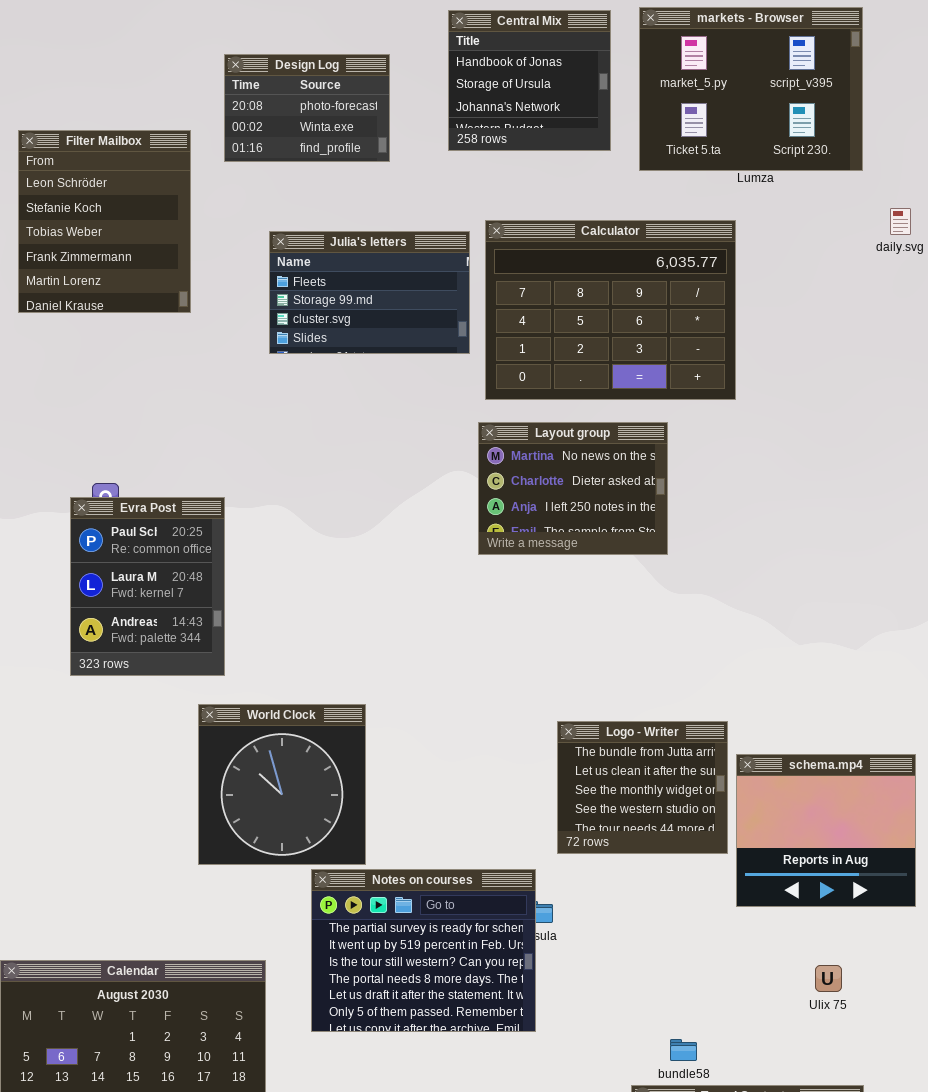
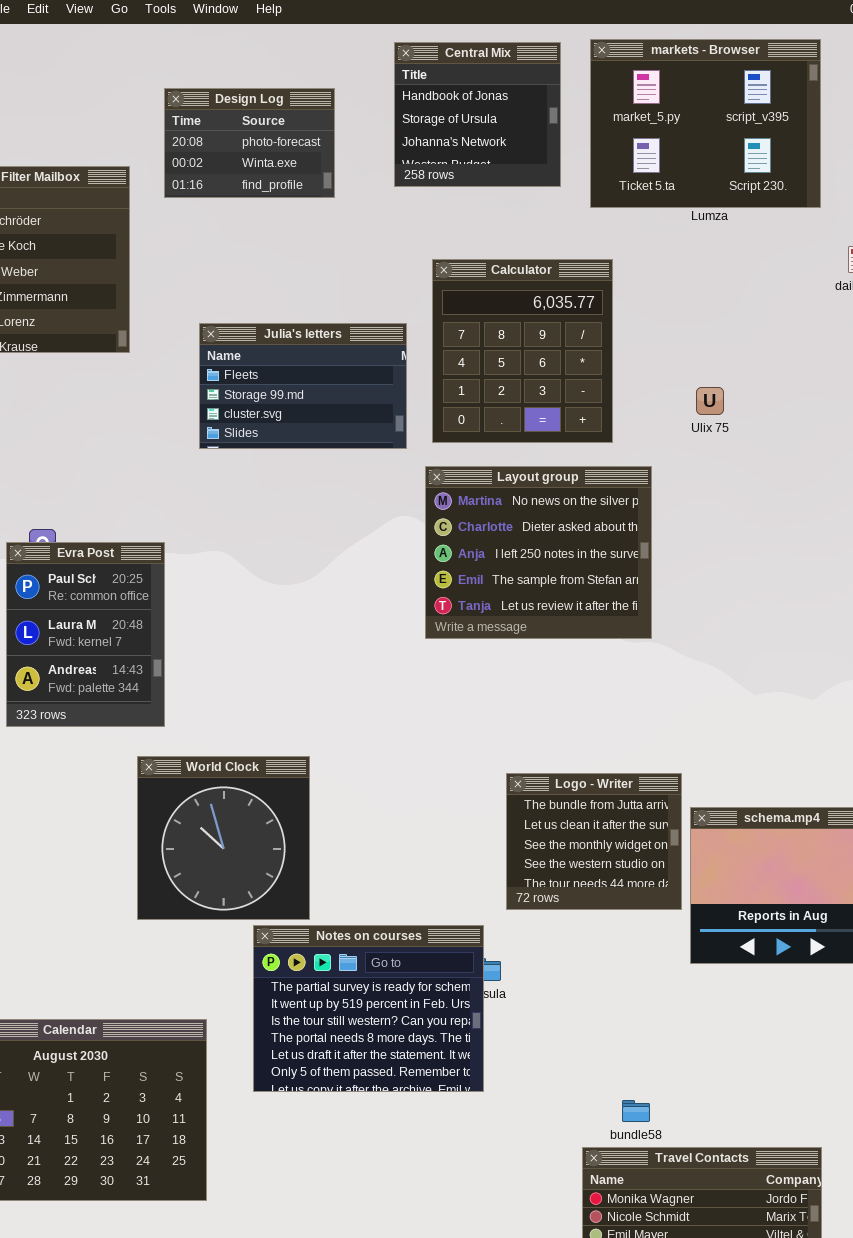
Calculator: [485,220,736,400] -> [432,259,613,443], resized
Julia's letters: [269,231,470,354] -> [199,323,407,449], moved
Layout group: [478,422,668,555] -> [425,466,652,639], resized
Ulix 75: [815,965,842,992] -> [696,387,724,415], moved

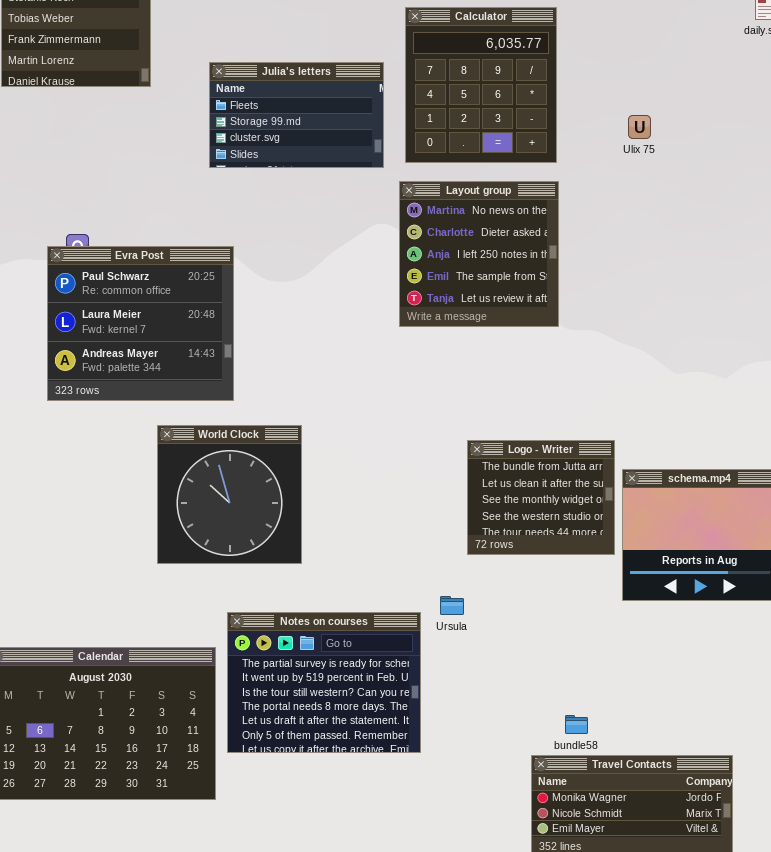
Layout group: [425,466,652,639] -> [399,181,559,327], resized
Evra Post: [6,542,165,727] -> [47,246,234,401], resized
Notes on courses: [253,925,484,1092] -> [227,612,421,753], moved

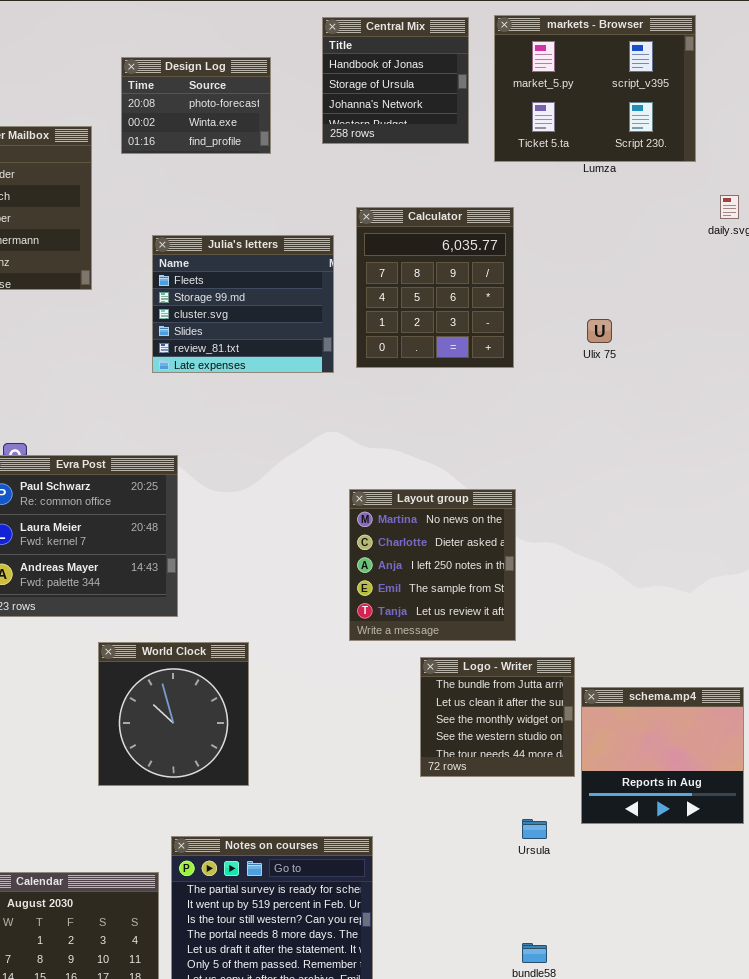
Julia's letters: [209,62,384,168] -> [152,235,334,373], resized
Layout group: [399,181,559,327] -> [349,489,516,641], moved
Ursula: [440,596,464,615] -> [522,819,547,839], moved

